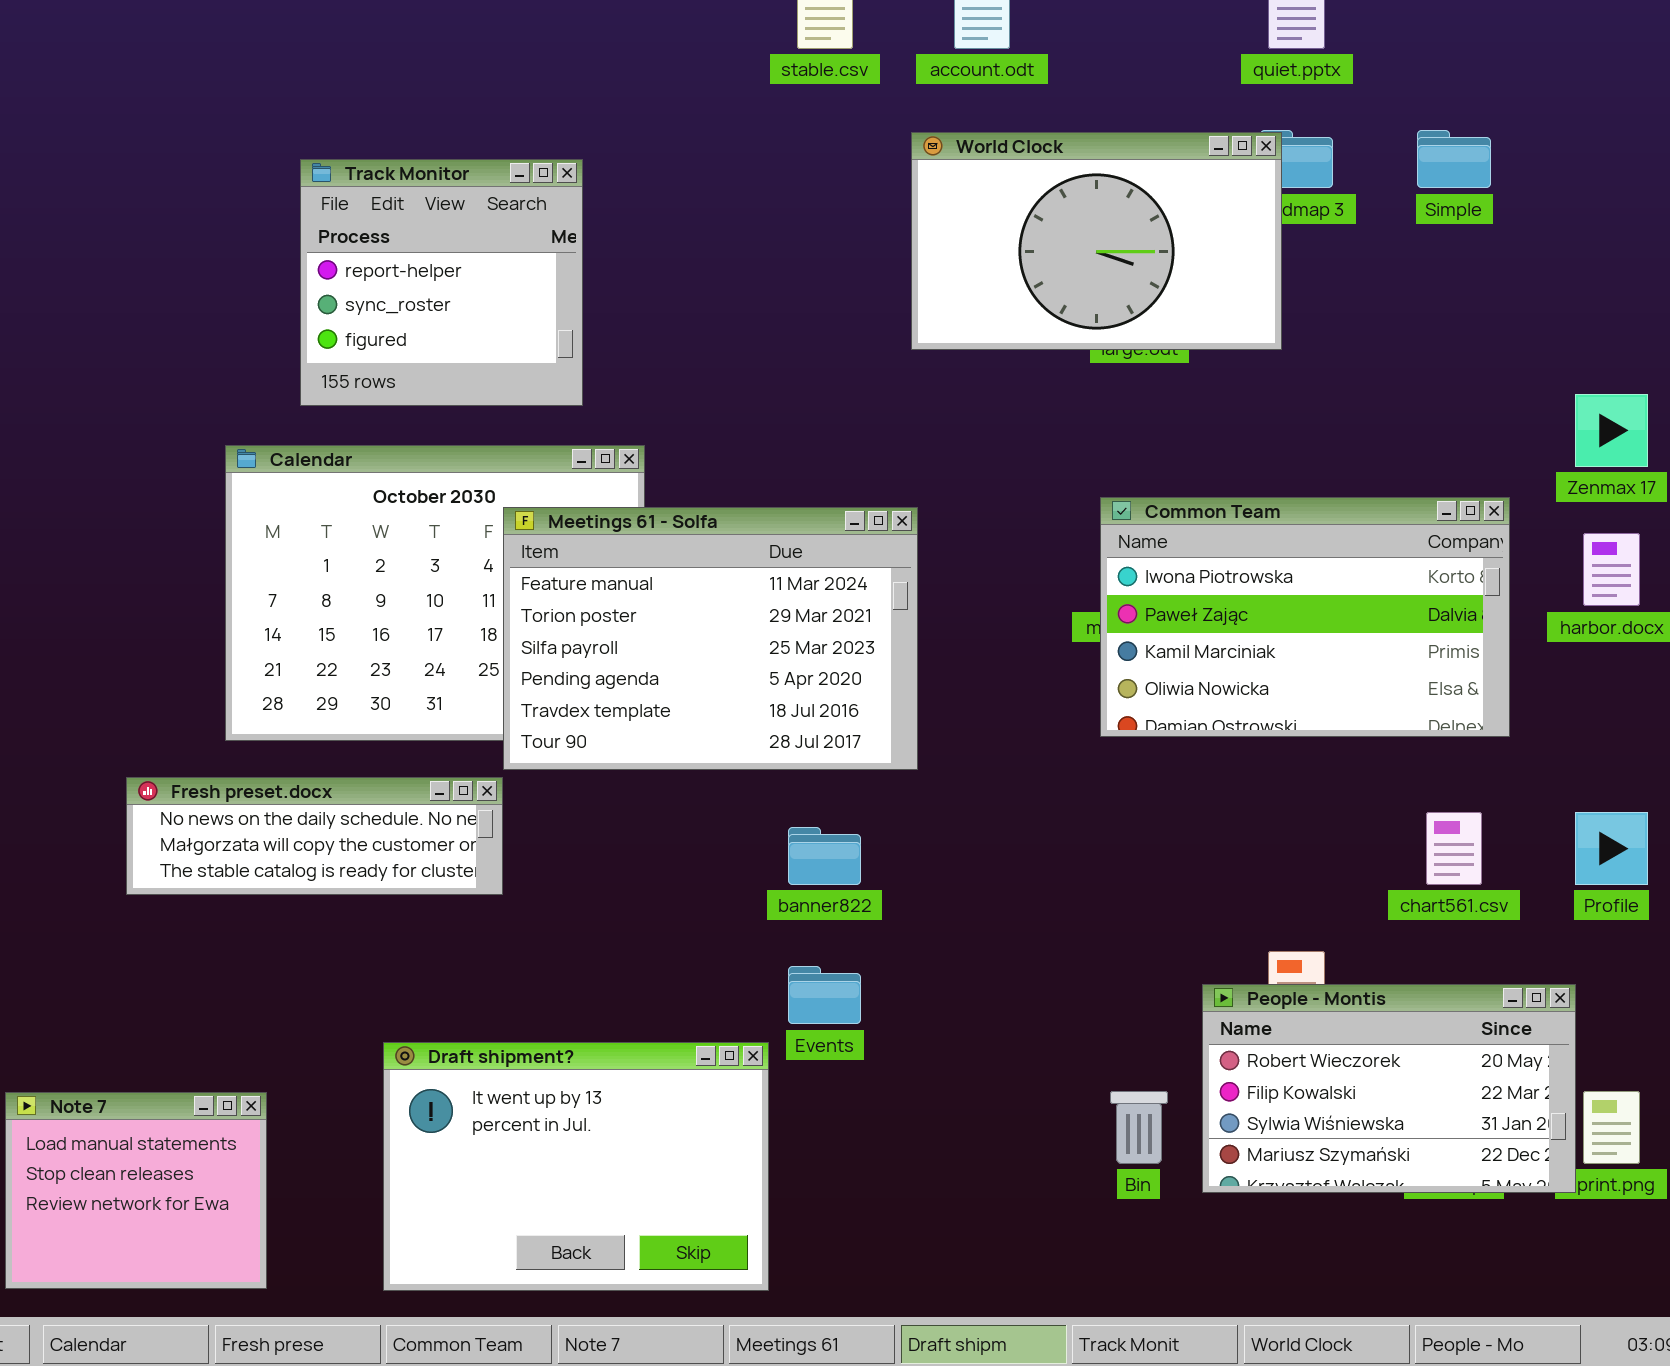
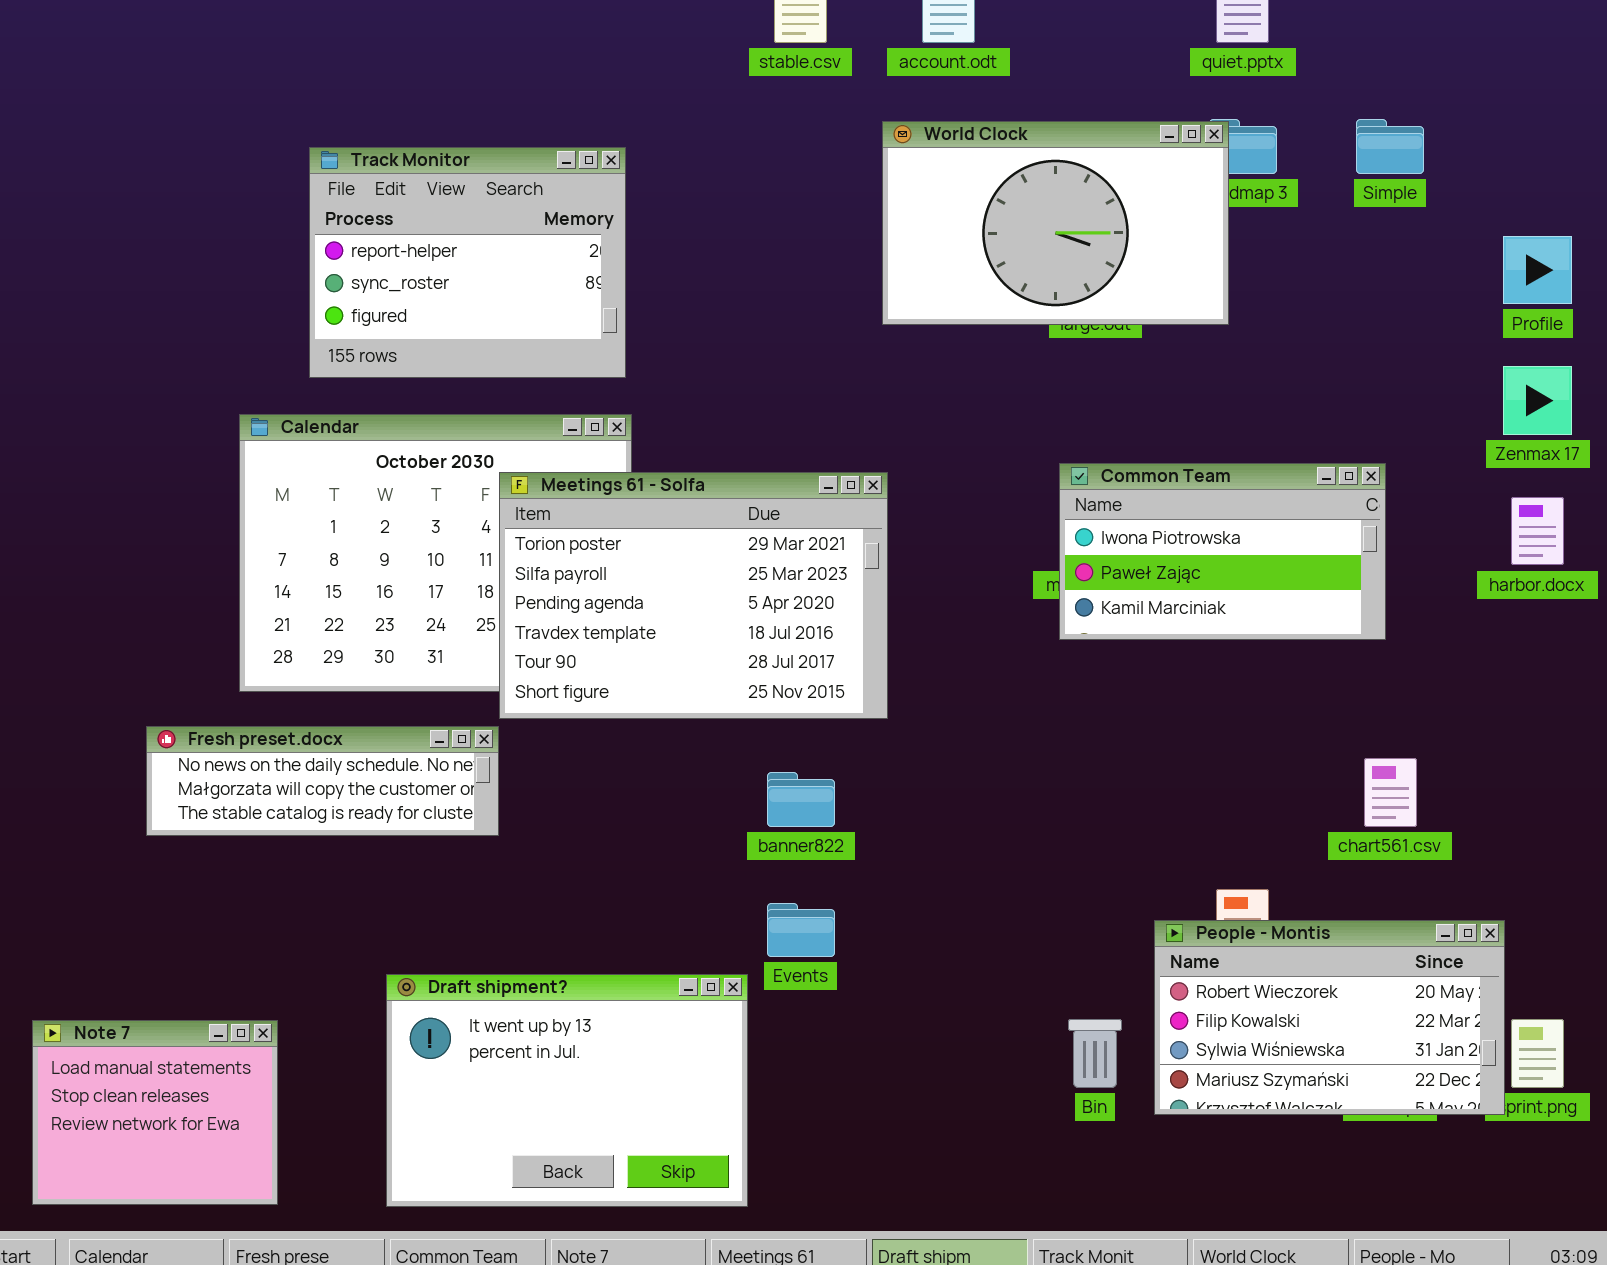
Track Monitor: [300,159,583,406] -> [309,147,626,378], resized
Common Team: [1100,497,1510,737] -> [1059,463,1386,640], resized
Meetings 61 - Solfa: [503,507,918,770] -> [499,472,888,719], scrolled down 1 row
Profile: [1575,812,1648,885] -> [1503,236,1572,304], moved

